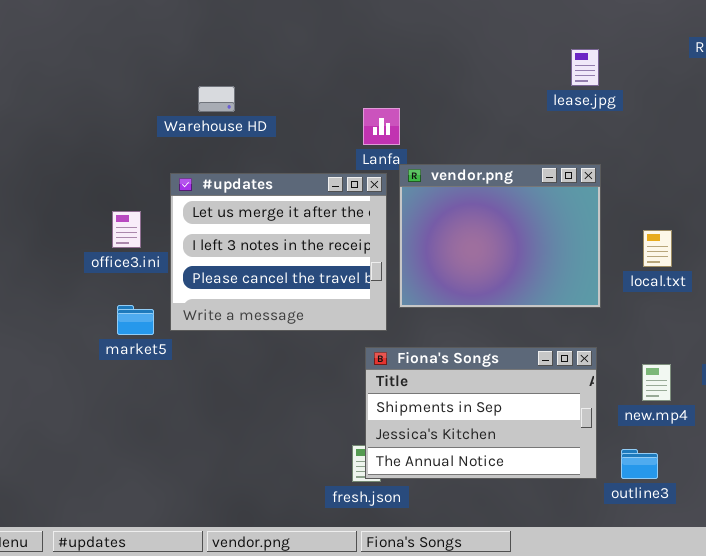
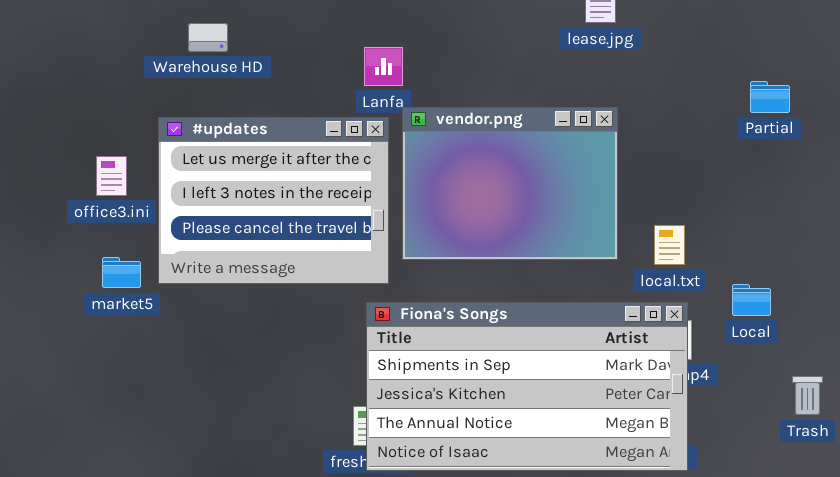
local.txt: [643,230,672,267] -> [654,225,685,265], moved
Fiona's Songs: [365,347,597,479] -> [366,302,688,471], resized

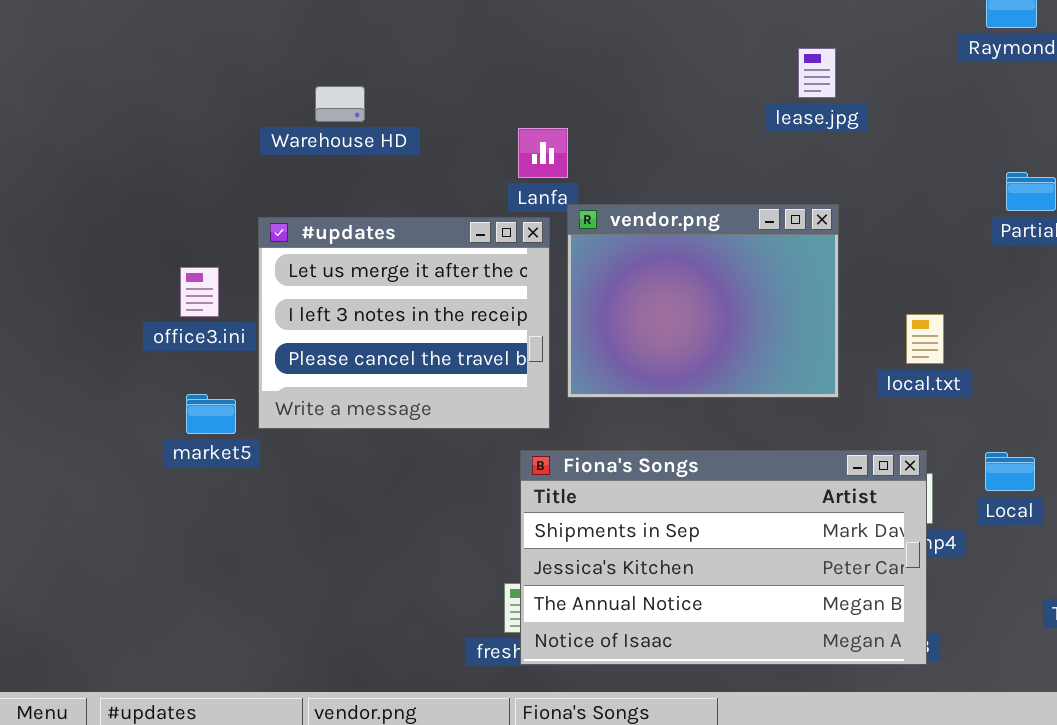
Warehouse HD: [188,23,228,52] -> [315,86,365,122], moved
local.txt: [654,225,685,265] -> [906,314,944,364], moved
Local: [732,284,771,316] -> [985,452,1035,491], moved

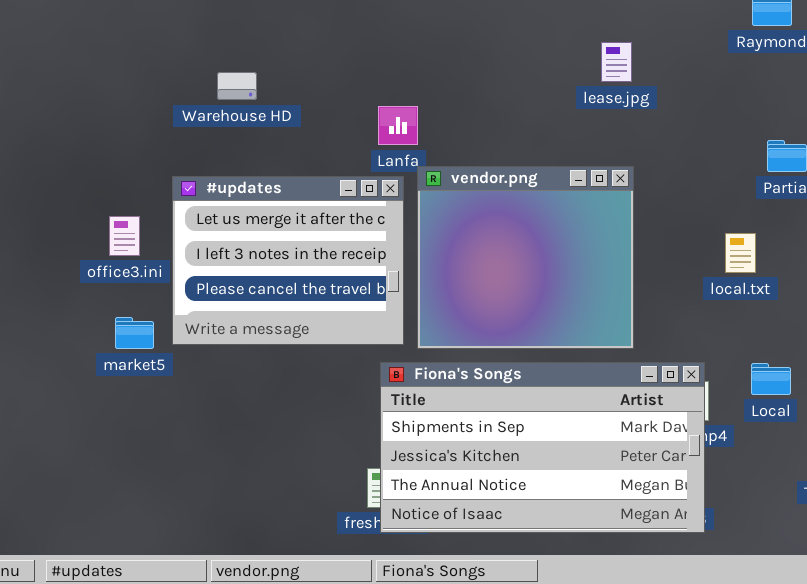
vendor.png: [567,204,839,398] -> [417,166,634,349], resized
local.txt: [906,314,944,364] -> [725,233,756,273], moved

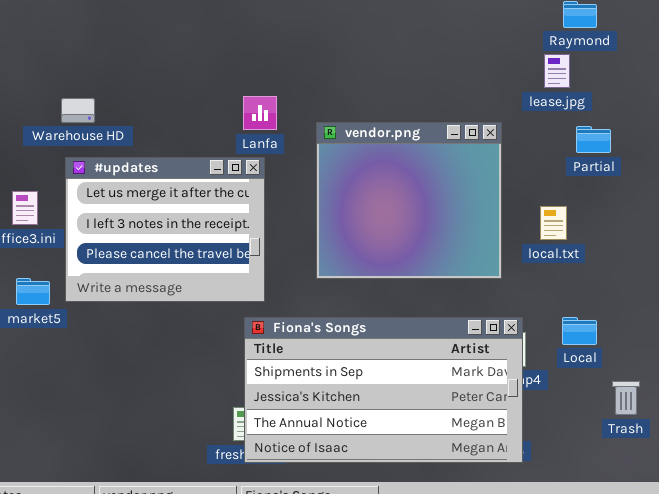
lease.jpg: [601,42,632,82] -> [544,54,570,88], moved
Warehouse HD: [217,72,257,100] -> [61,98,95,123], moved
vendor.png: [417,166,634,349] -> [316,122,502,279], moved

